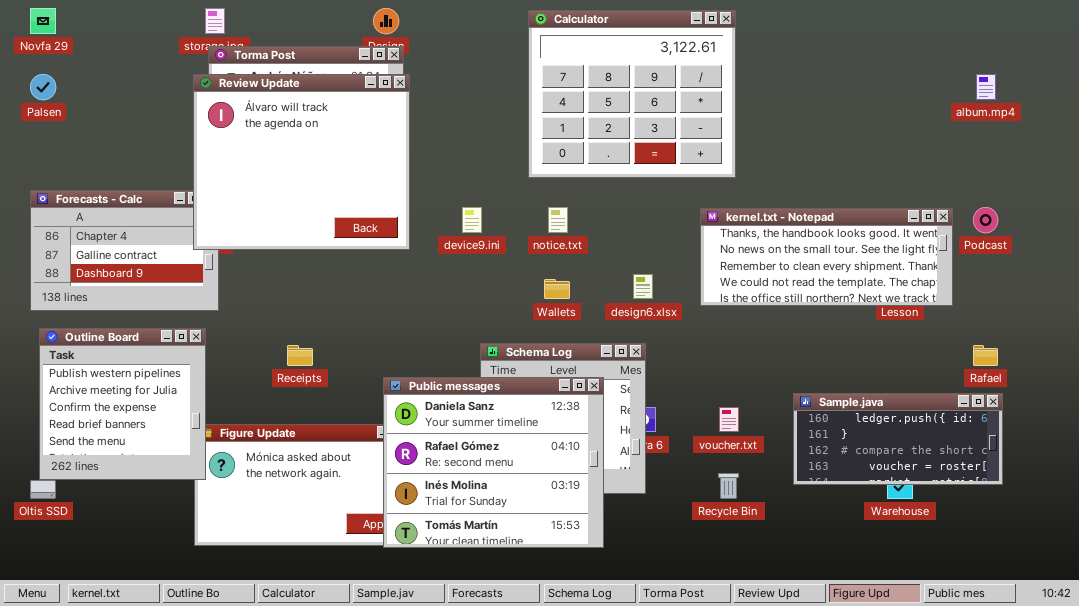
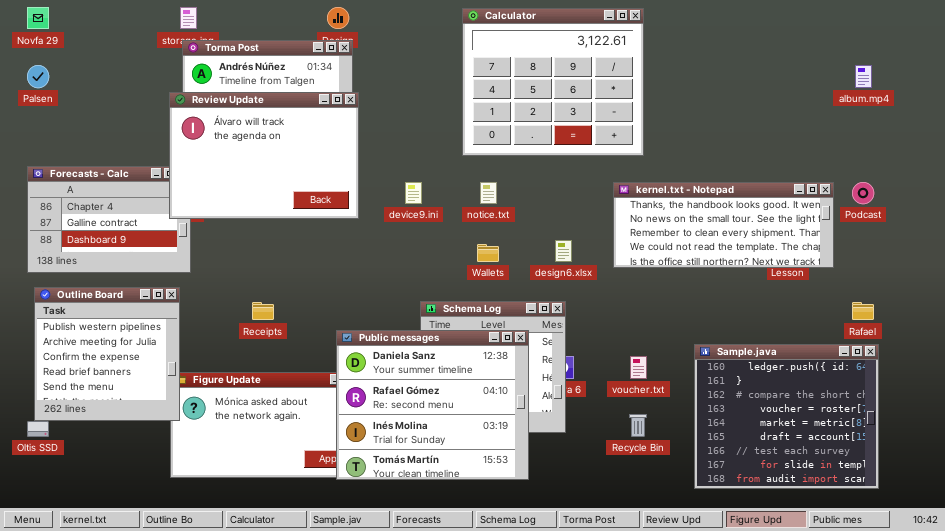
Review Update: [193,74,410,250] -> [169,92,359,219], resized
Sample.java: [793,393,1003,485] -> [694,344,879,489], resized

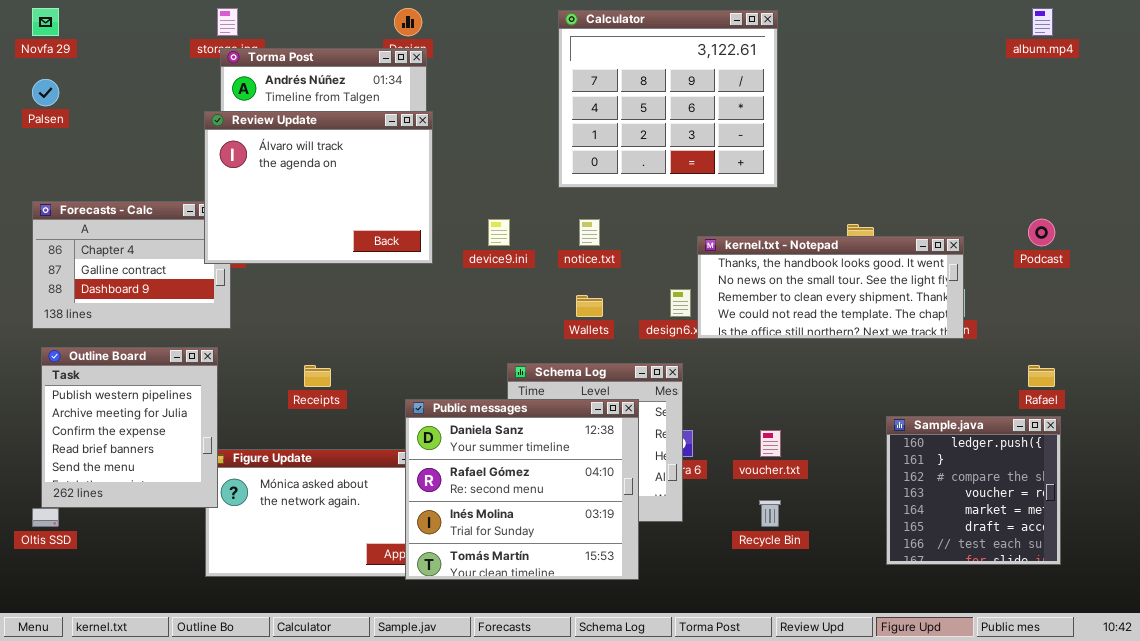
album.mp4: [855,65,872,88] -> [1032,8,1053,36], moved
kernel.txt - Notepad: [613,182,834,268] -> [697,236,964,339], moved
Sample.java: [694,344,879,489] -> [886,416,1061,565], resized

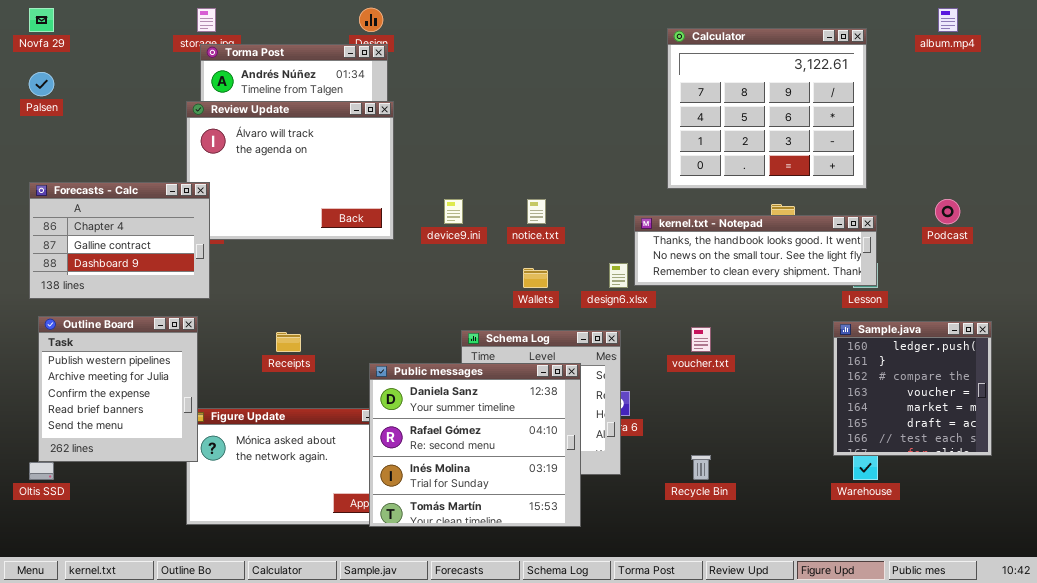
Calculator: [558,10,778,188] -> [667,28,867,189], moved
Forecasts - Calc: [32,201,231,329] -> [29,182,210,299], raised
kernel.txt - Notepad: [697,236,964,339] -> [634,215,877,286], resized
Sample.java: [886,416,1061,565] -> [833,321,992,456], moved
voucher.txt: [760,430,781,457] -> [691,327,711,352], moved

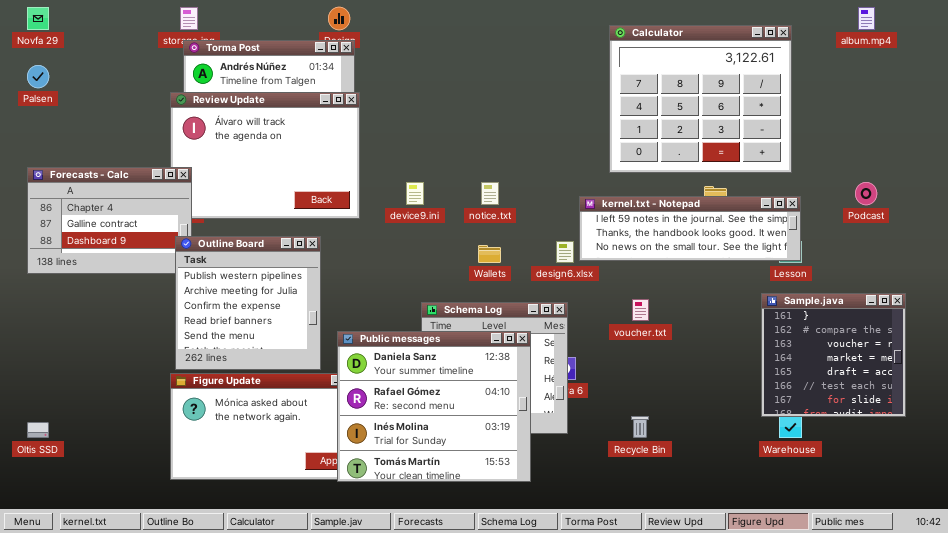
kernel.txt - Notepad: [634,215,877,286] -> [579,196,801,261], scrolled up 1 row
Outline Board: [38,316,198,462] -> [175,236,321,370], moved
Sample.java: [833,321,992,456] -> [761,293,906,417], scrolled down 1 row

